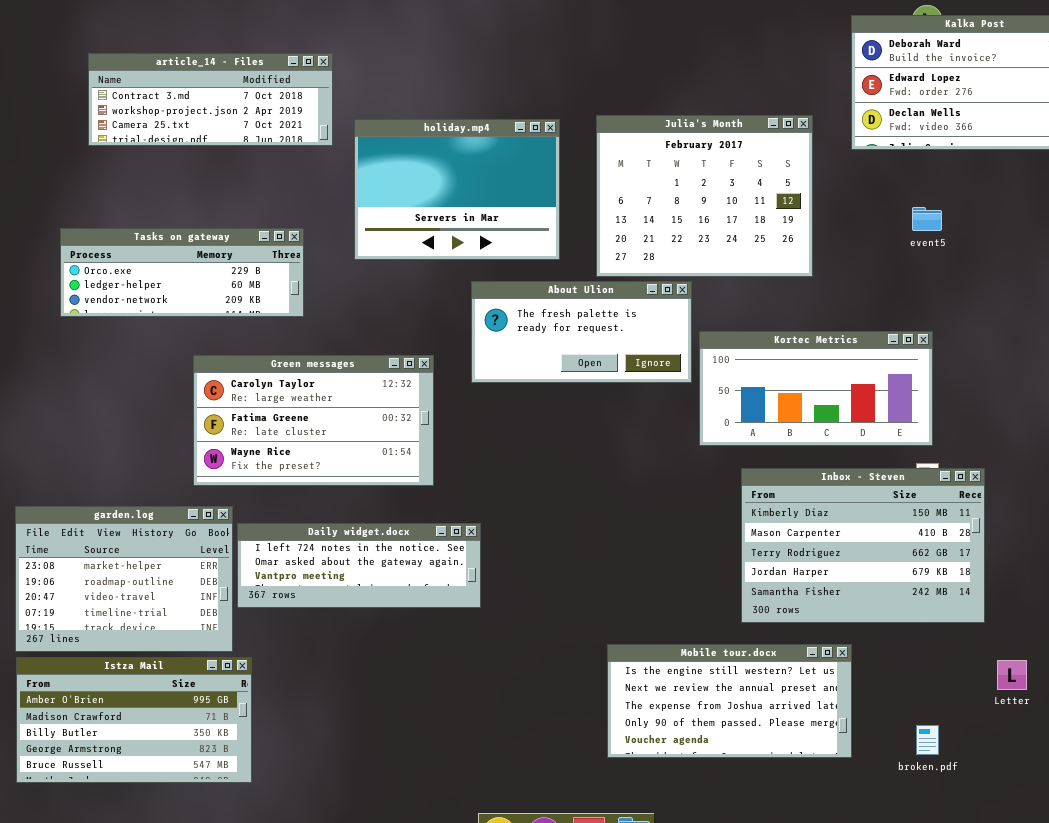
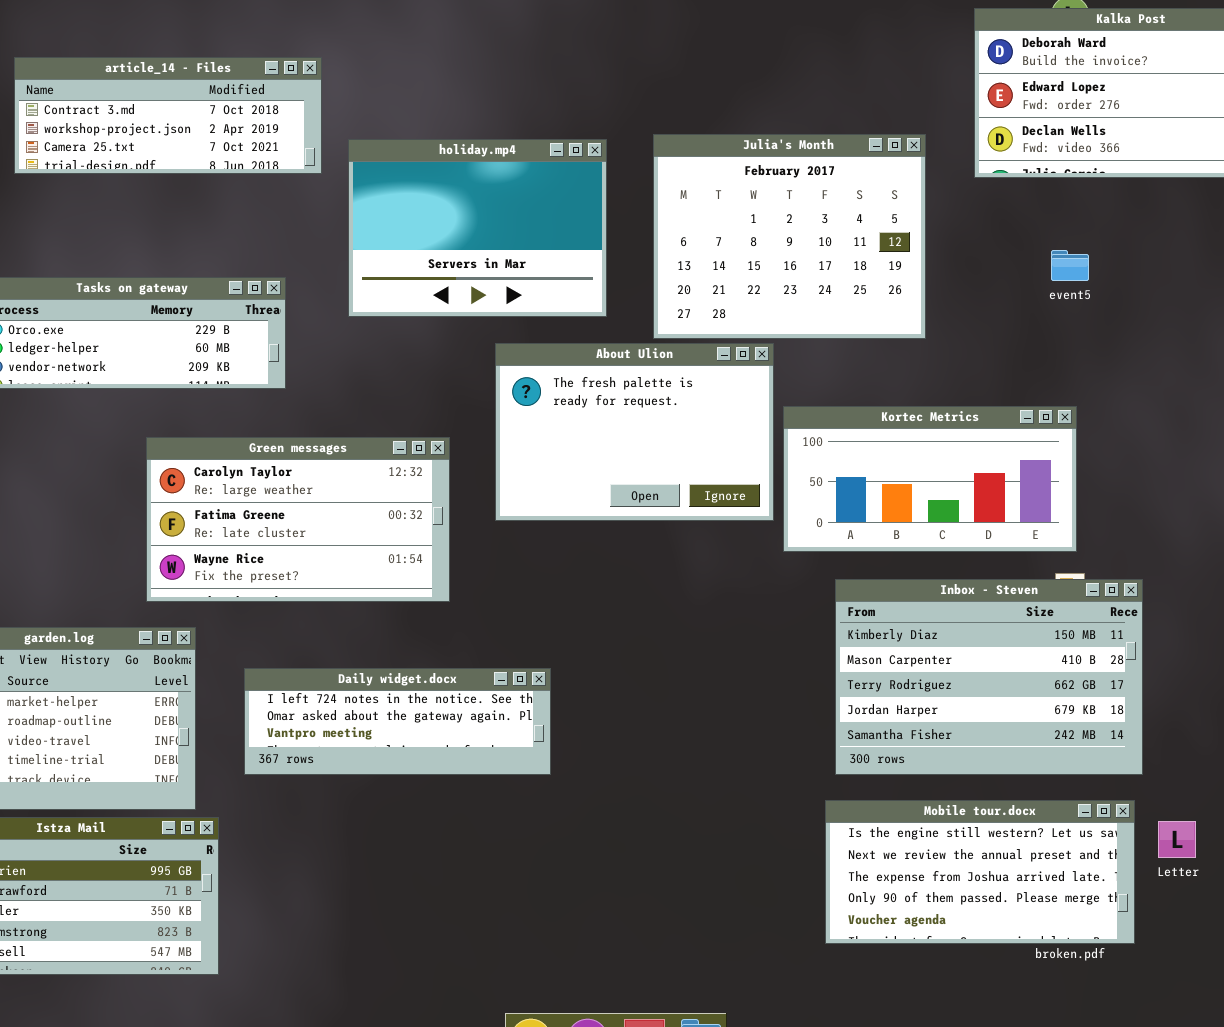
About Ulion: [471,281,692,383] -> [495,343,774,521], resized
Daily widget.docx: [237,523,481,608] -> [244,668,551,775], moved
Mobile tour.docx: [607,644,852,758] -> [825,800,1135,944], moved

